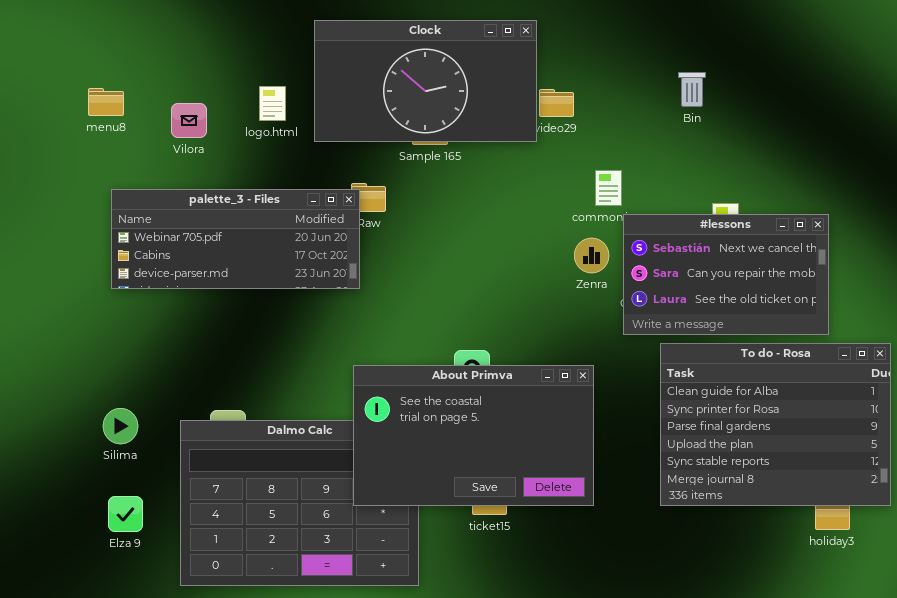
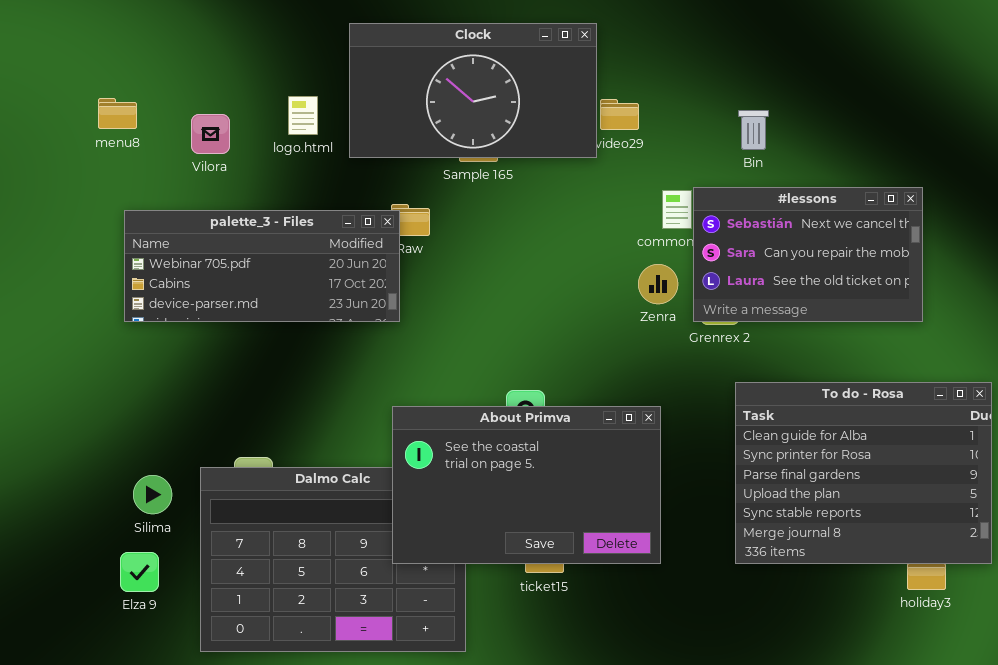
Bin: [678,72,706,107] -> [738,110,769,150], moved
#lessons: [623,214,829,335] -> [693,187,923,322], moved
Silima: [103,408,138,444] -> [133,475,172,514], moved

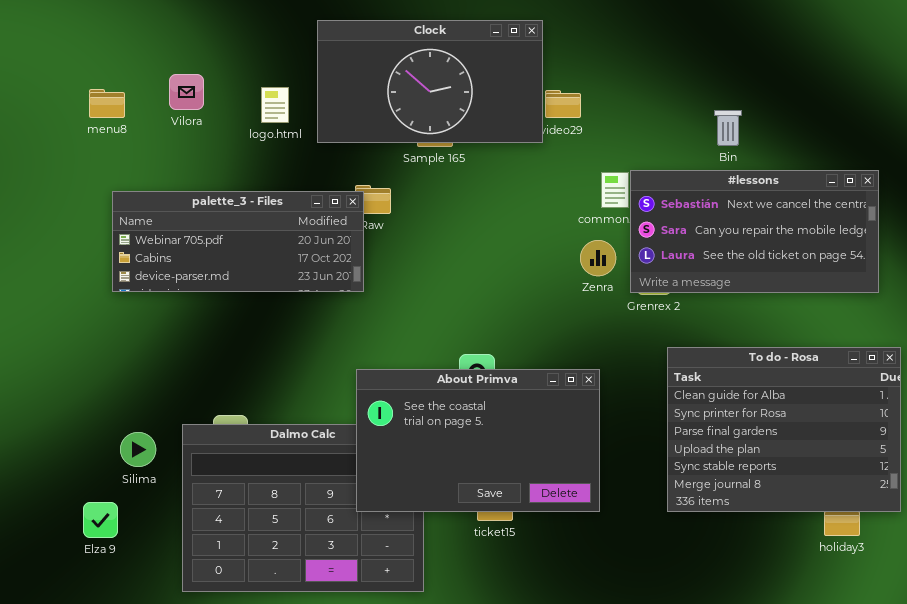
Bin: [738,110,769,150] -> [714,110,742,146], moved
Vilora: [191,114,230,154] -> [169,74,204,110], moved
#lessons: [693,187,923,322] -> [630,170,879,293], resized
Elza 9: [120,552,159,592] -> [83,502,118,538], moved

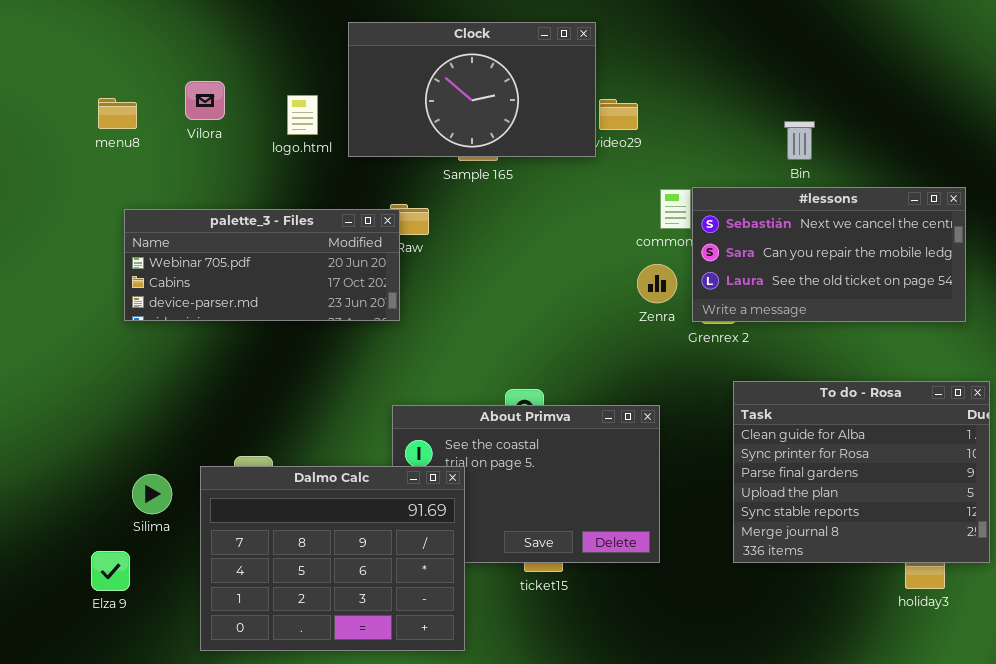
Dalmo Calc: [182,424,424,592] -> [200,466,465,651], raised

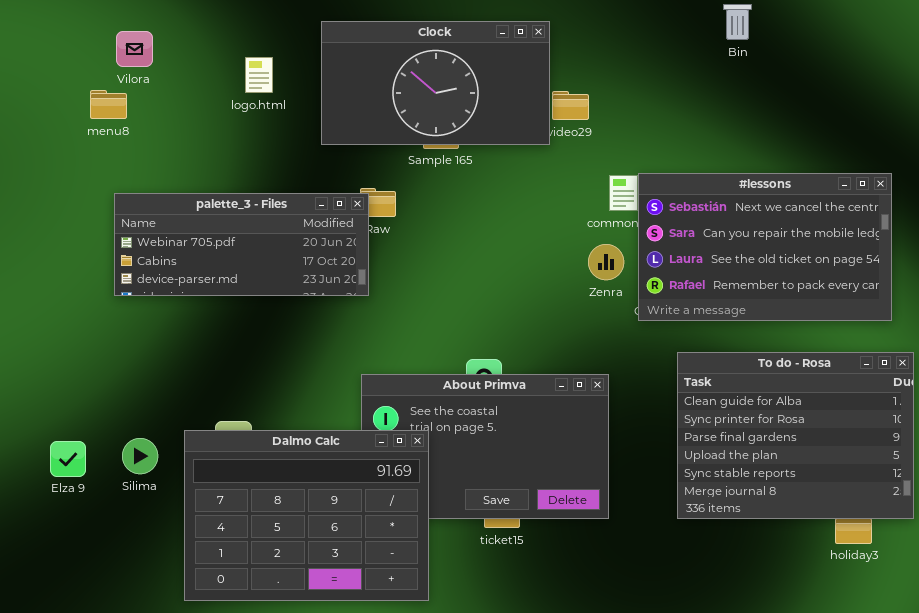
Vilora: [185,81,225,120] -> [116,31,153,67], moved
logo.html: [287,95,318,135] -> [245,57,273,93], moved
Bin: [784,121,815,160] -> [723,4,752,40], moved
#lessons: [692,187,966,322] -> [638,173,892,321], resized
Elza 9: [91,551,130,591] -> [50,441,86,477], moved

